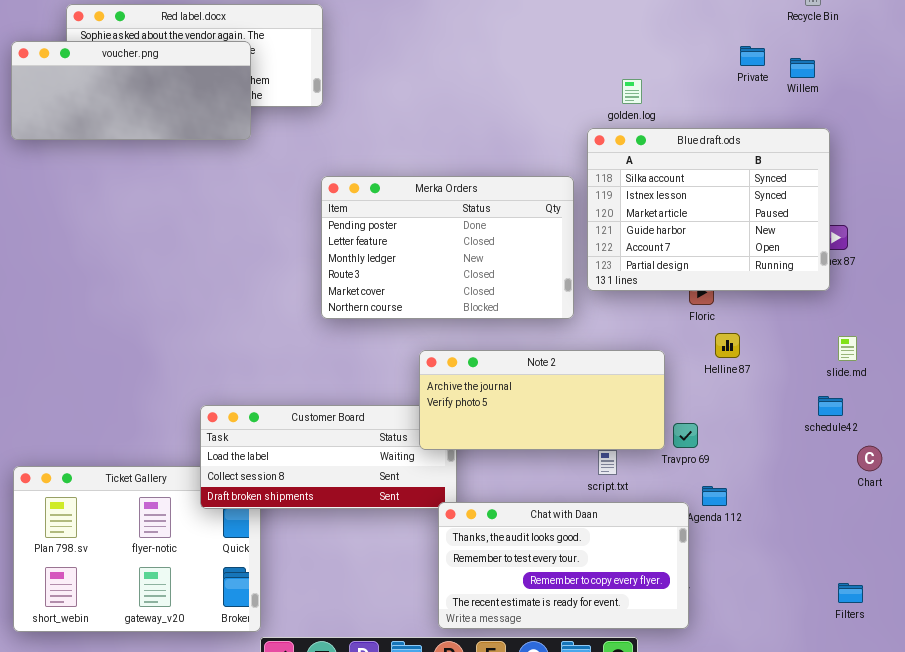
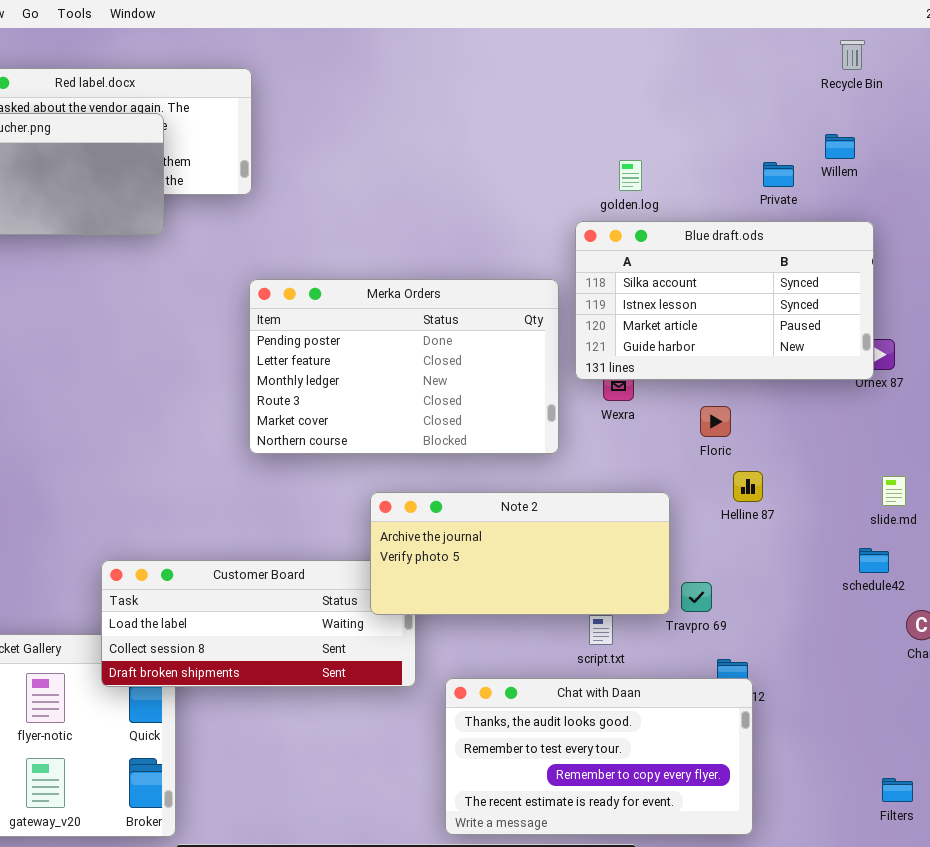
Private: [740,46,765,66] -> [763,162,794,187], moved
Blue draft.ods: [587,128,830,291] -> [575,221,874,380], resized
Chat with Daan: [438,502,689,629] -> [445,678,753,835], moved

